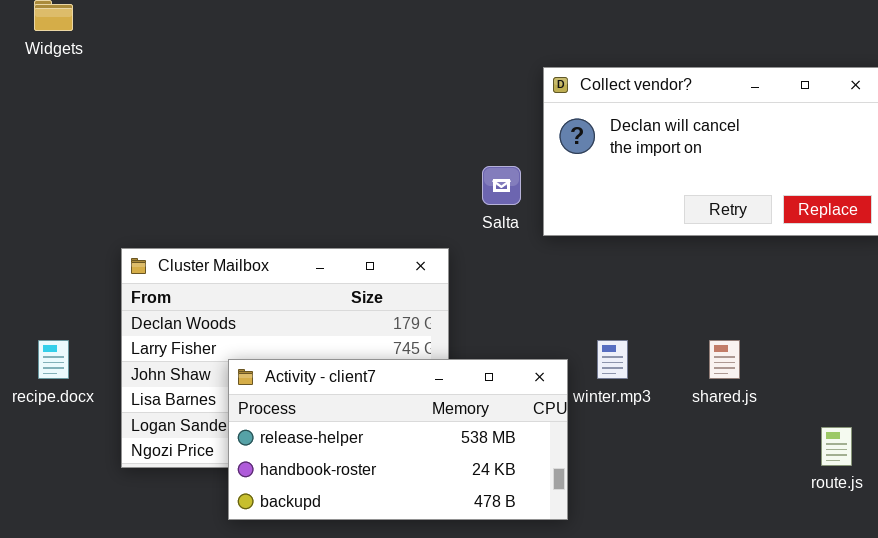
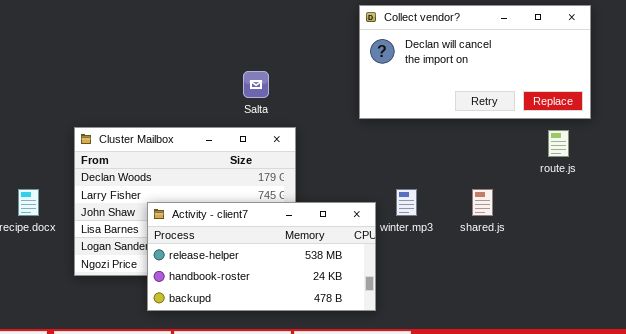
Salta: [482,166,521,205] -> [243,71,269,98], moved
route.js: [821,427,852,466] -> [548,130,569,157], moved

